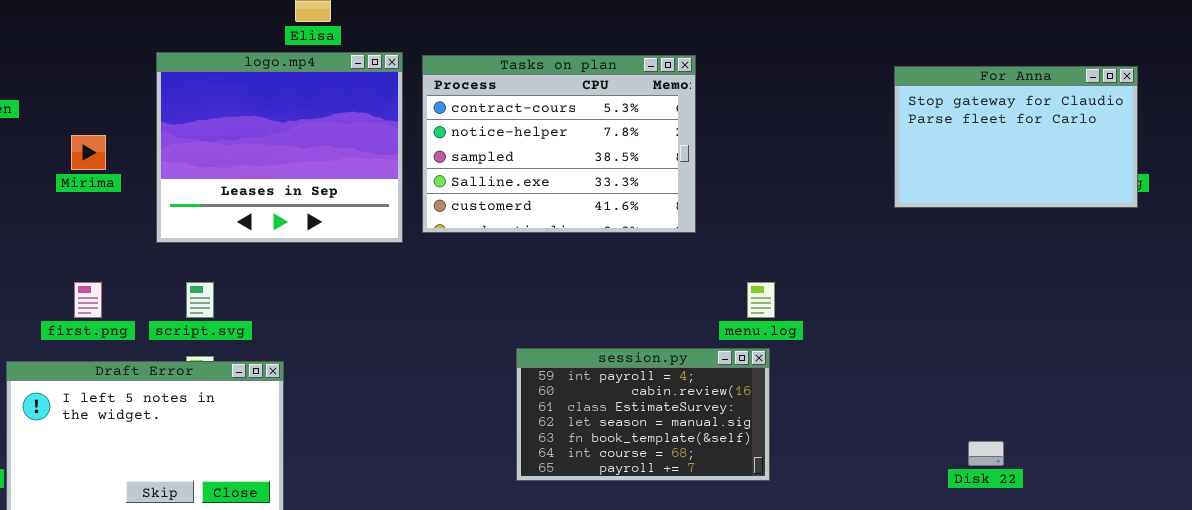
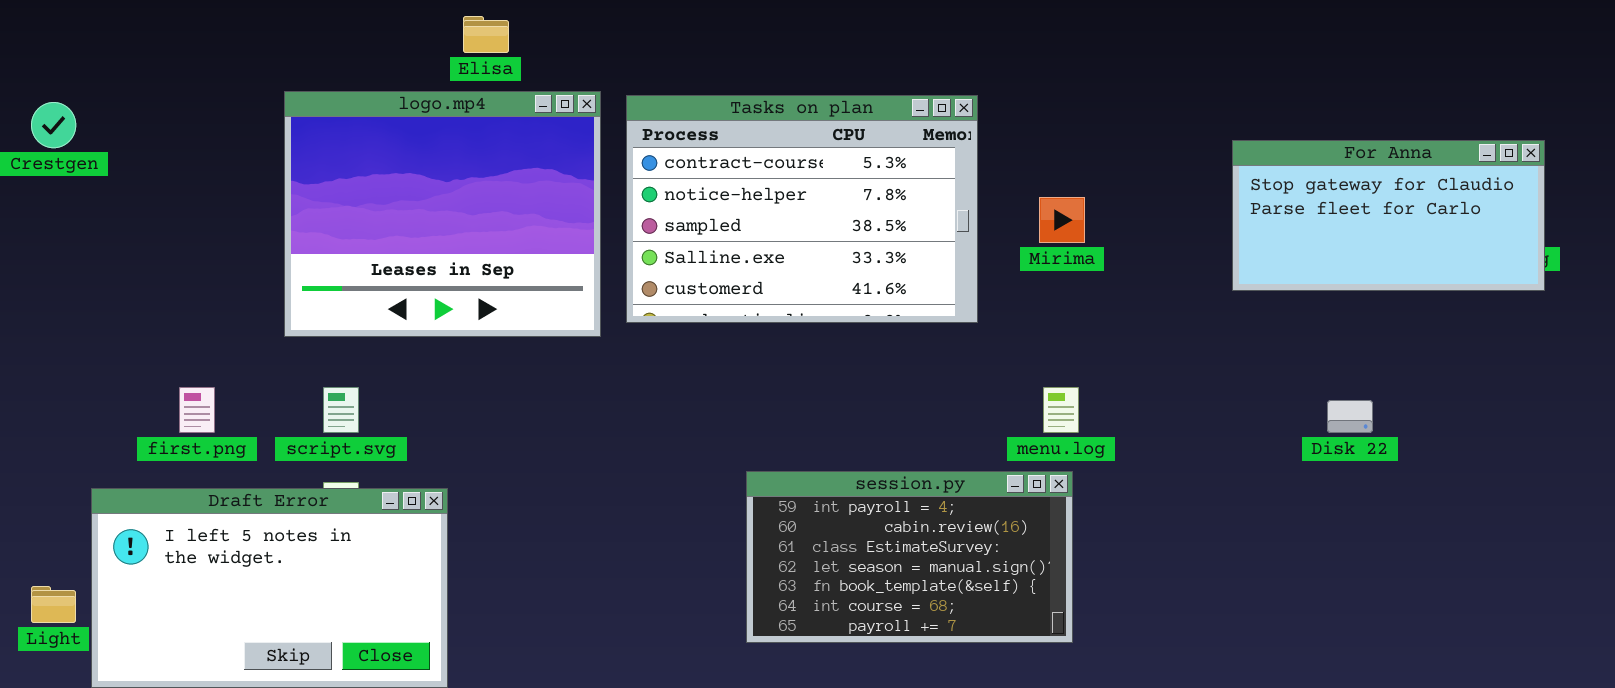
For Anna: [894,66,1138,208] -> [1232,140,1545,291], resized
Mirima: [71,135,106,170] -> [1039,197,1085,243], moved
Disk 22: [968,441,1004,466] -> [1327,400,1373,433], moved

